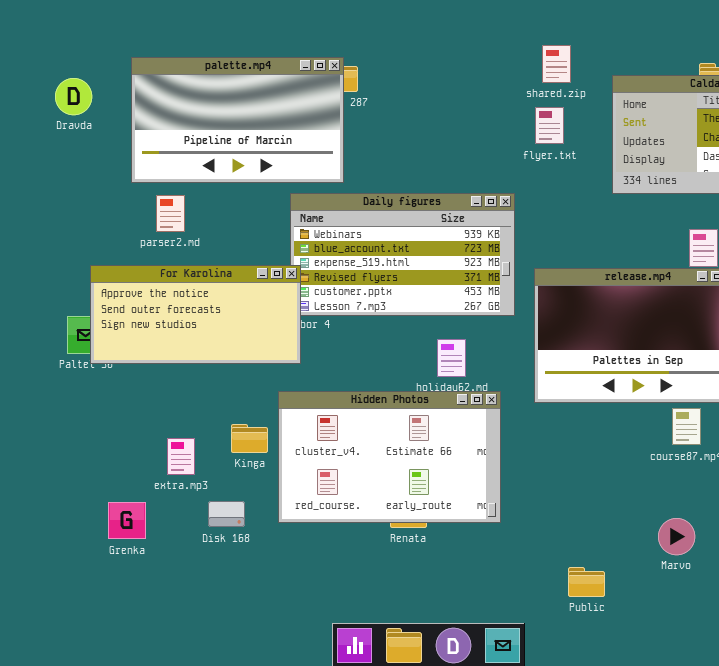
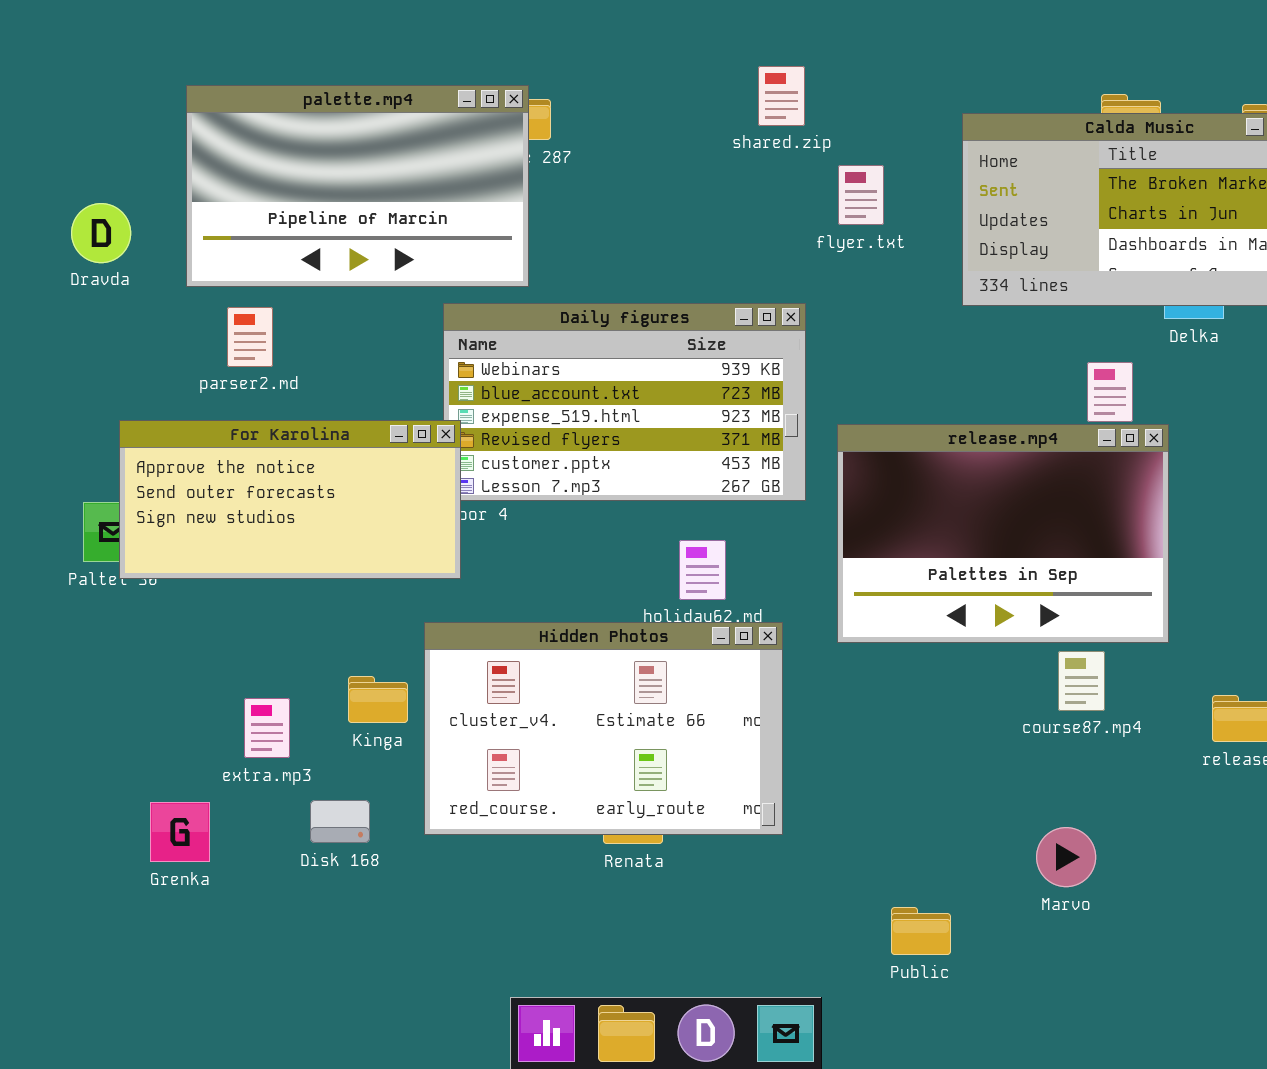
shared.zip: [542,45,571,83] -> [758,66,805,126], moved
Dravda: [55,78,92,115] -> [71,203,131,263], moved

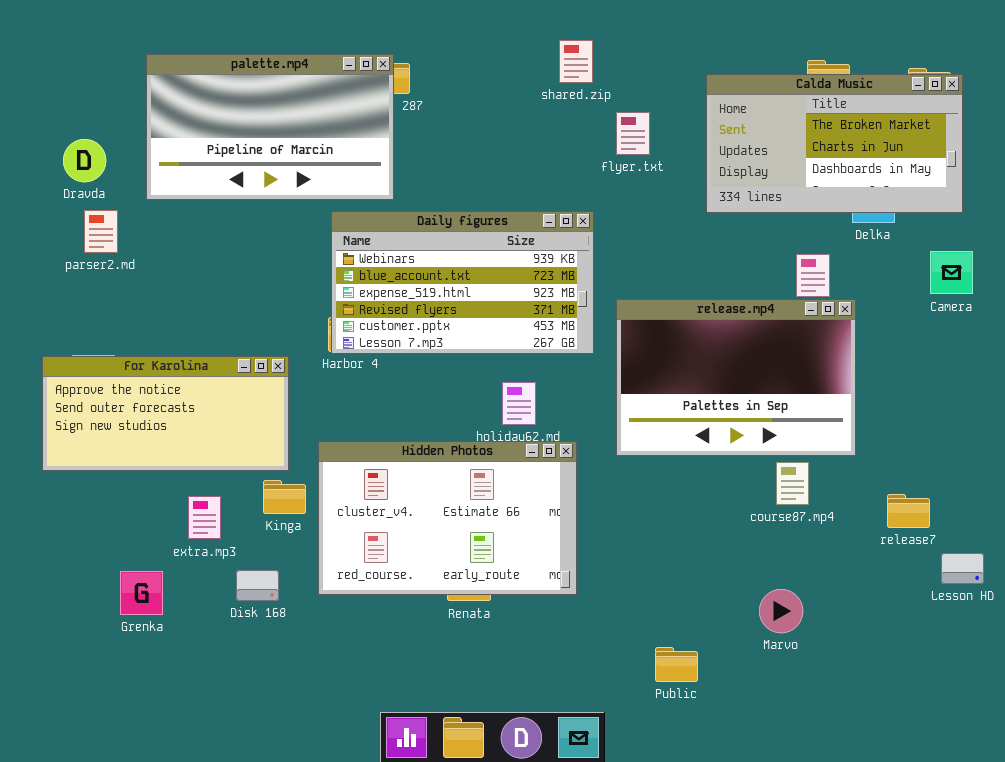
parser2.md: [227,307,273,367] -> [84,210,118,253], moved
For Karolina: [119,420,461,579] -> [42,356,289,471], moved

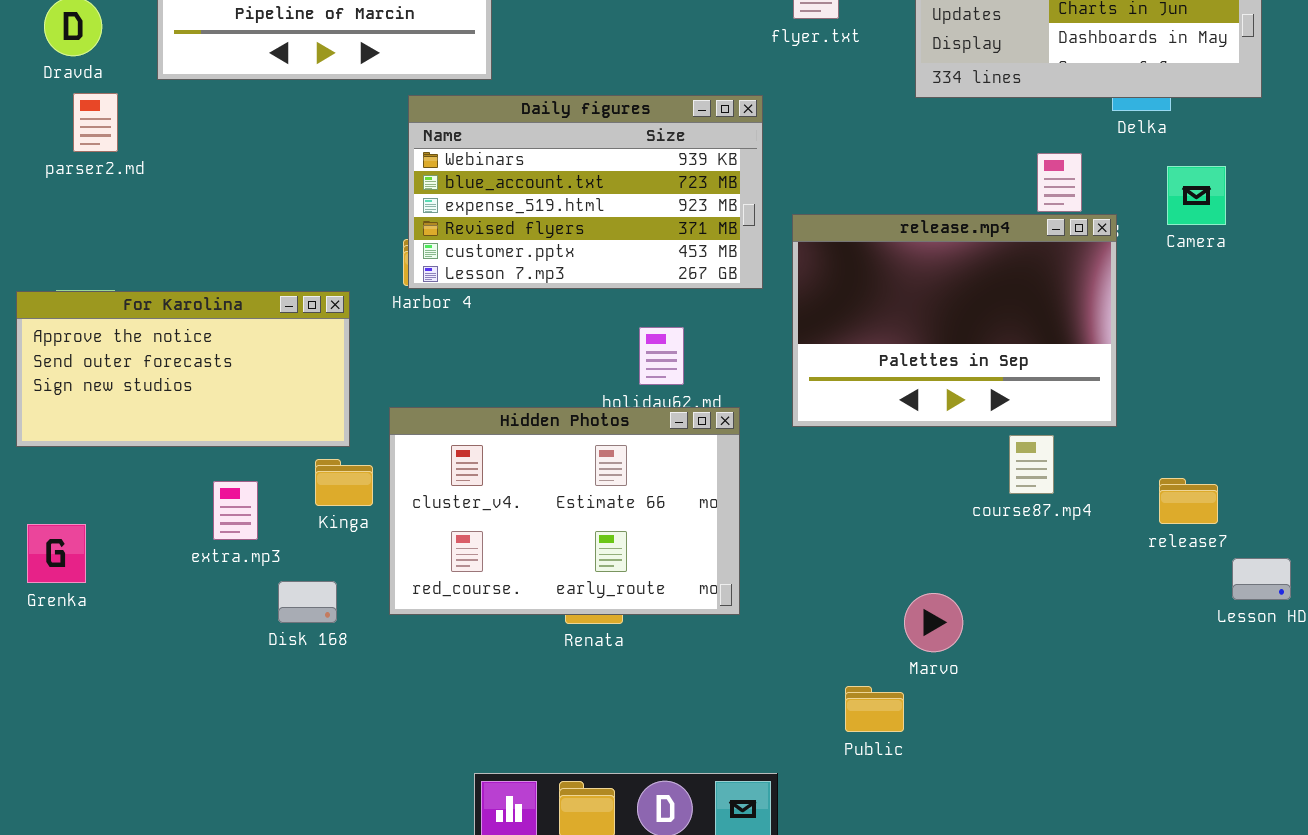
Camera: [930,251,973,294] -> [1167,166,1226,225], moved
Grenka: [120,571,163,615] -> [27,524,86,583], moved
Marvo: [759,589,803,633] -> [904,593,963,652], moved

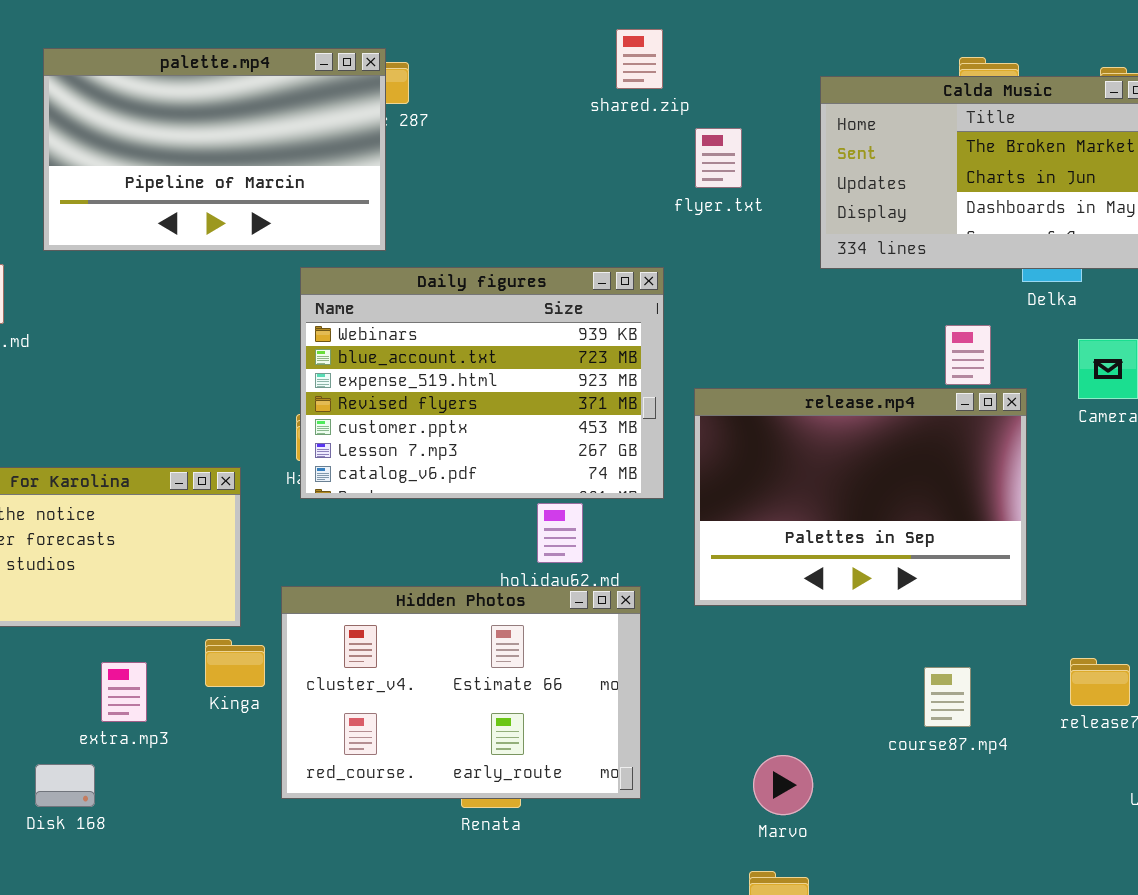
Daily figures: [408,95,763,289] -> [300,267,664,499], resized
course87.mp4: [1009,435,1054,494] -> [924,667,971,727], moved
Disk 168: [278,581,337,623] -> [35,764,95,807], moved
Marvo: [904,593,963,652] -> [753,755,813,815], moved

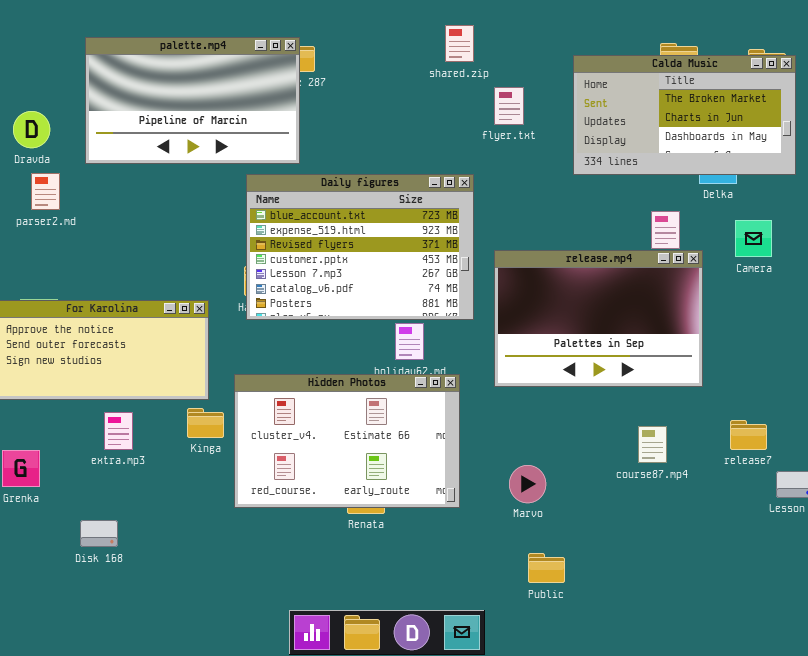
Daily figures: [300,267,664,499] -> [246,174,474,320], scrolled down 1 row
extra.mp3: [101,662,147,722] -> [104,412,133,450], moved
Marvo: [753,755,813,815] -> [509,465,546,503], moved
Disk 168: [35,764,95,807] -> [80,520,118,547], moved

